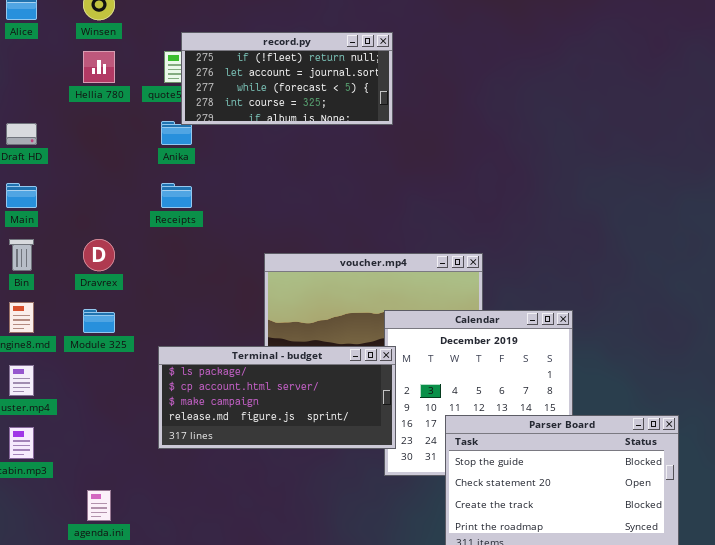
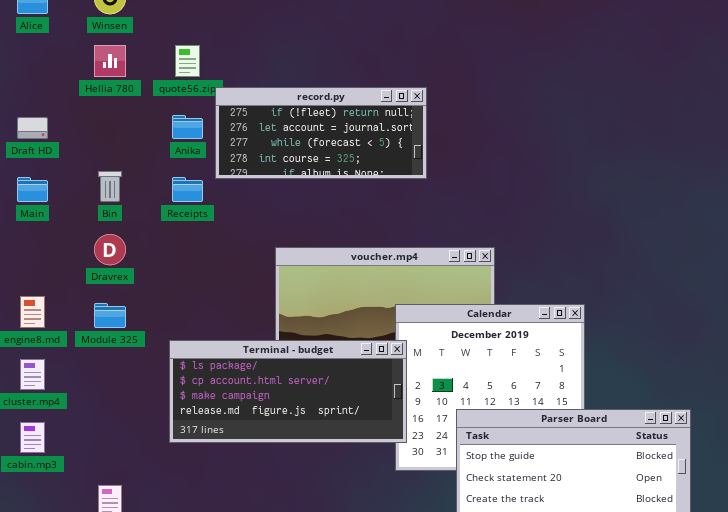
record.py: [181,32,393,125] -> [215,87,427,179], moved
Bin: [9,239,34,271] -> [98,171,122,202], moved

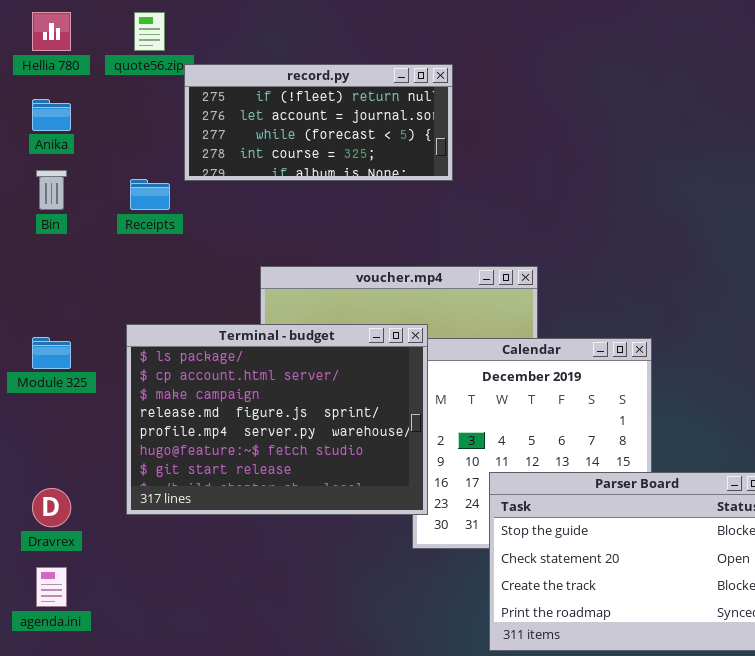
Anika: [172,115,203,139] -> [32,99,71,131], moved
Dravrex: [94,234,126,265] -> [32,488,71,527], moved
Terminal - budget: [169,340,407,443] -> [126,324,428,515], resized

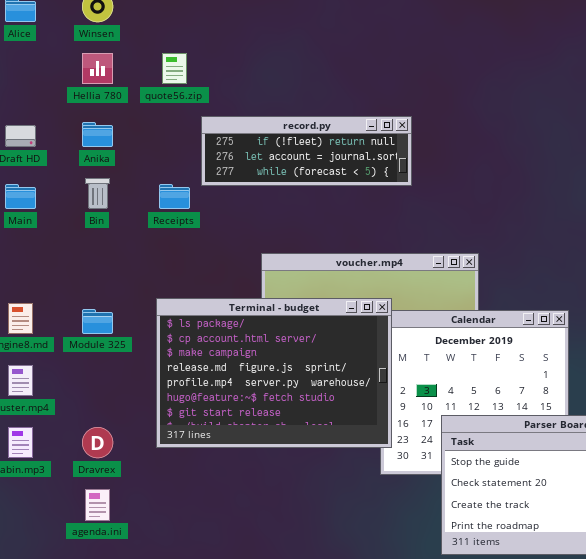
record.py: [184,64,453,181] -> [201,116,412,186], resized

